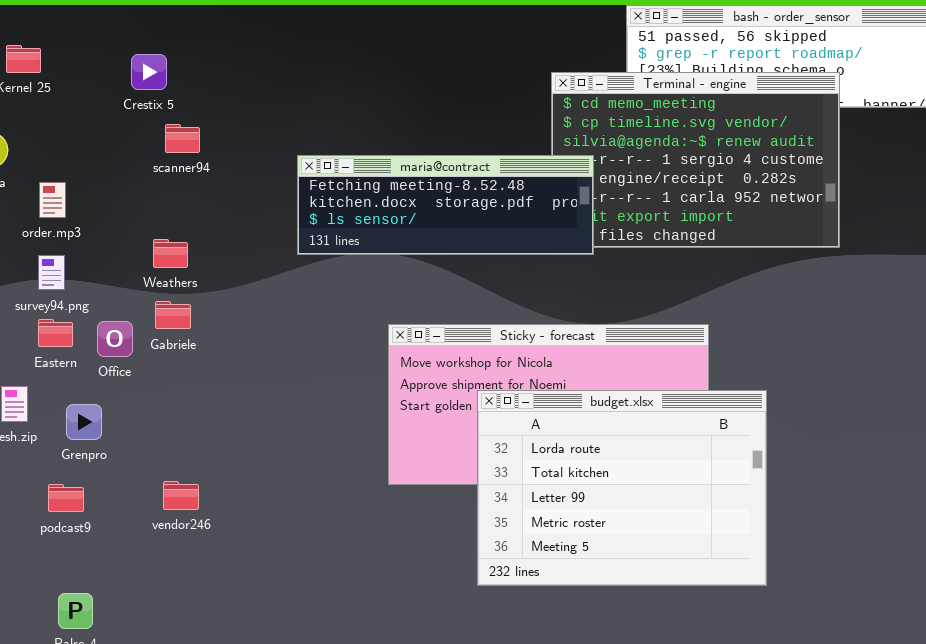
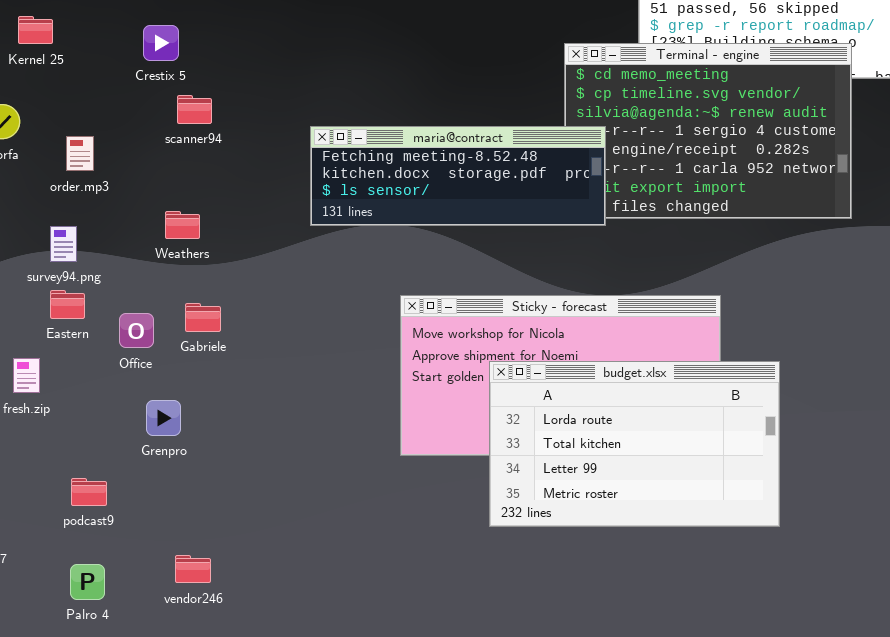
order.mp3: [39,182,66,218] -> [66,136,94,171], moved
Gabriele: [155,301,191,329] -> [185,303,221,332], moved
Office: [97,321,133,357] -> [119,313,154,348], moved
budget.xlsx: [477,390,767,586] -> [489,361,780,527], resized
Grenpro: [66,404,102,440] -> [146,400,181,436], moved
vendor246: [163,481,199,510] -> [175,555,211,583], moved
podcast9: [48,484,84,512] -> [71,478,107,506], moved

